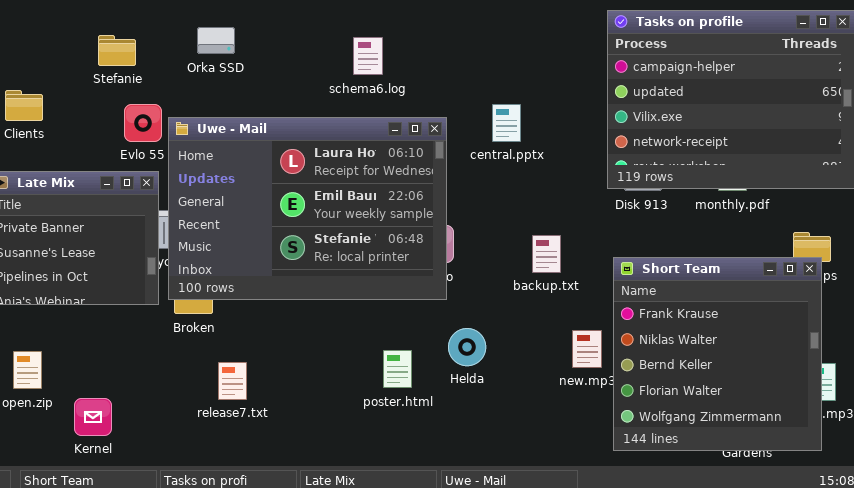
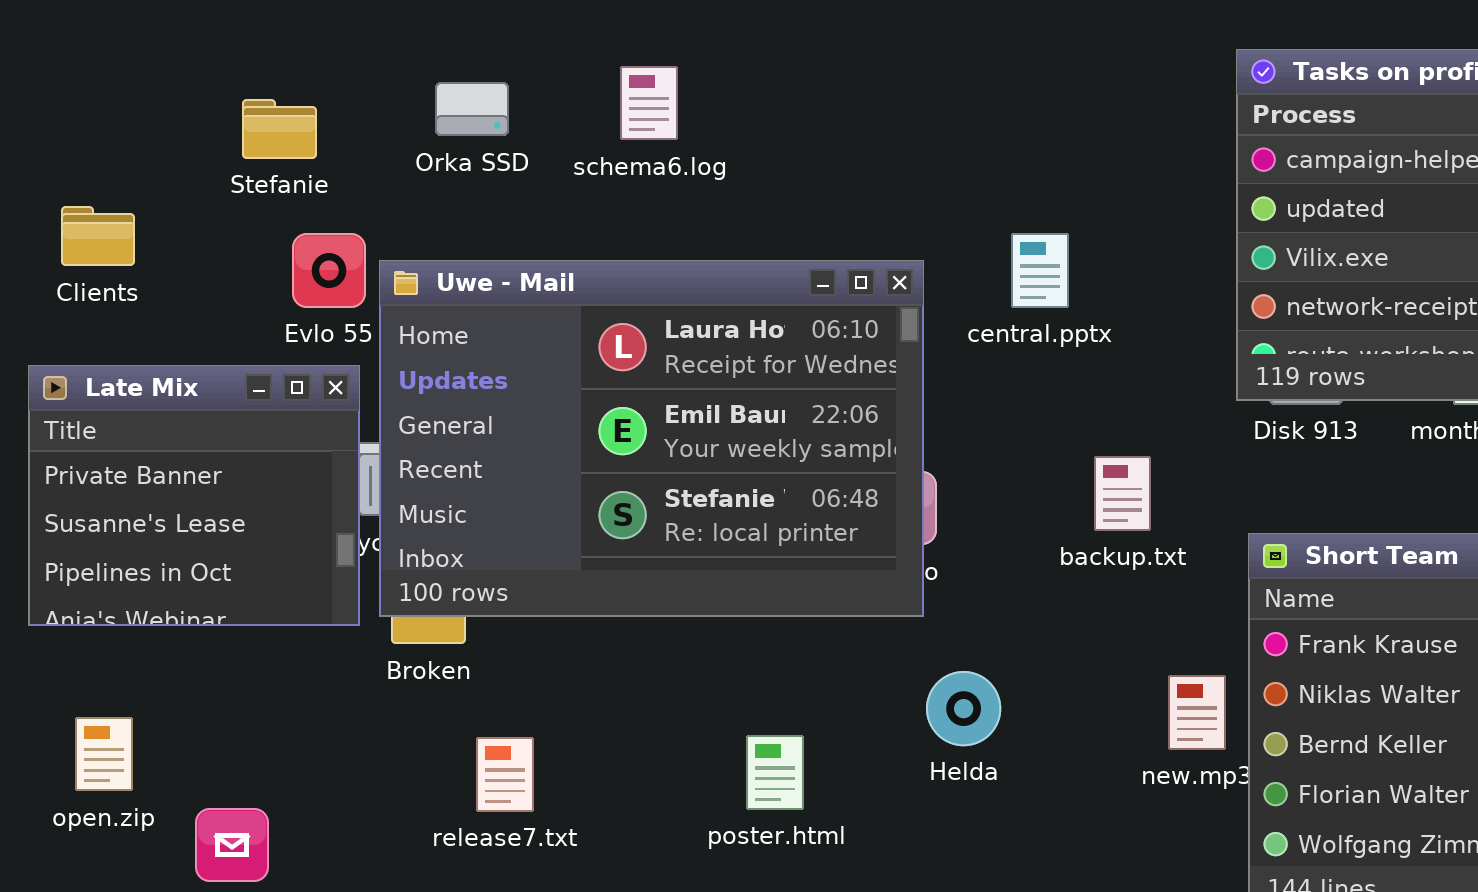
schema6.log: [353,37,383,75] -> [620,66,678,140], moved
backup.txt: [532,235,561,273] -> [1094,456,1151,531], moved
poster.html: [383,350,412,388] -> [746,735,804,810], moved

